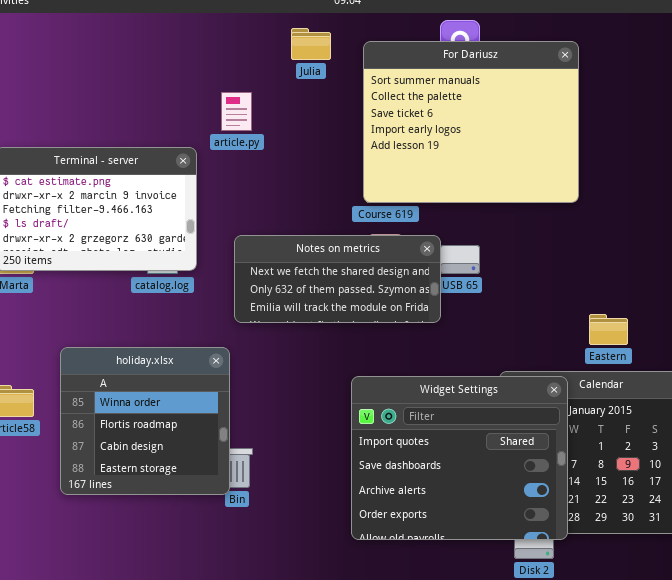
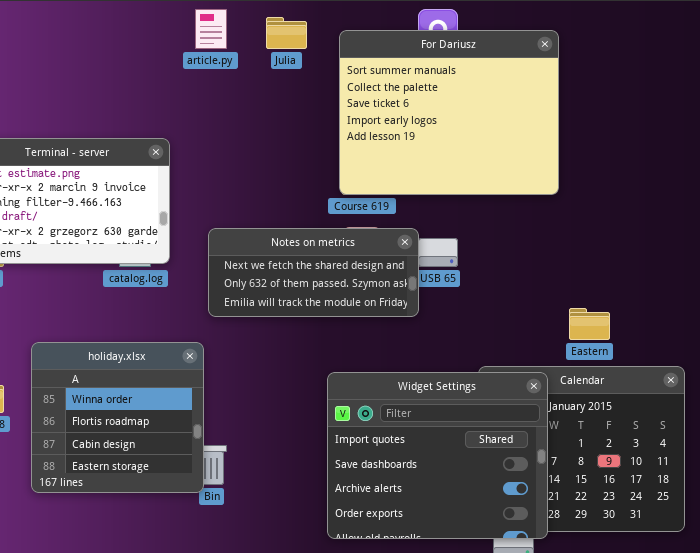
article.py: [221,92,252,131] -> [195,9,227,49], moved

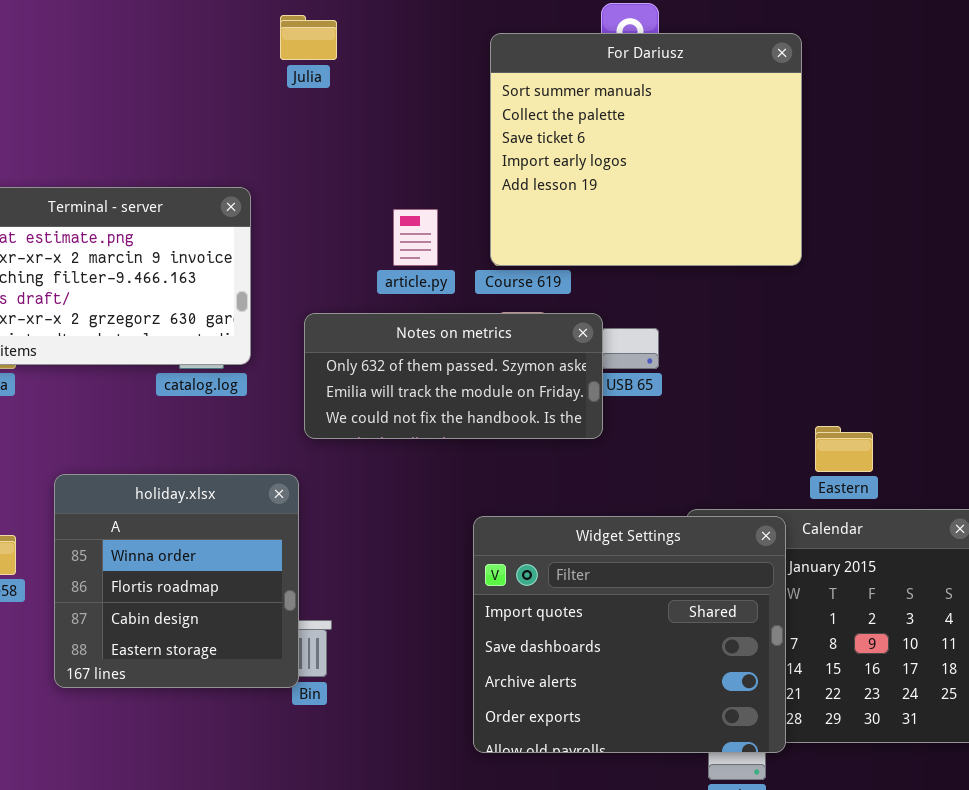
article.py: [195,9,227,49] -> [393,209,438,266], moved
Julia: [266,17,307,49] -> [280,15,337,60], moved
Notes on metrics: [208,228,419,317] -> [304,313,603,439], scrolled down 1 row

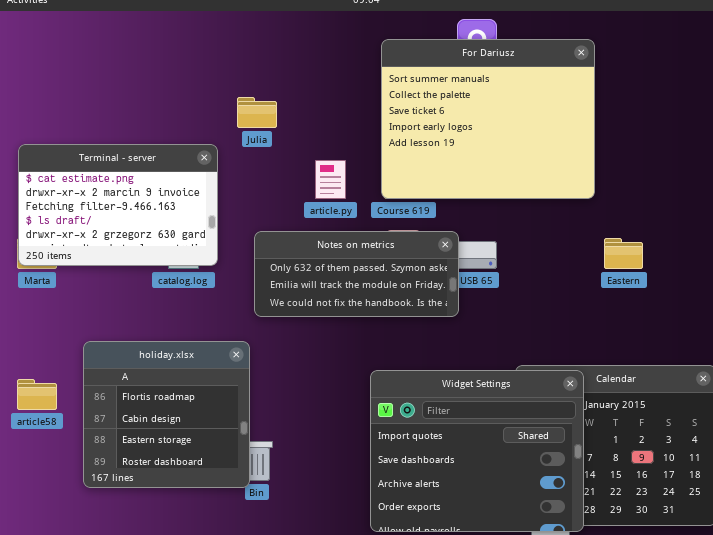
Julia: [280,15,337,60] -> [237,97,277,128], moved
Eastern: [815,426,873,472] -> [604,238,643,269], moved
holiday.xlsx: [54,474,299,688] -> [83,341,250,488], scrolled down 1 row

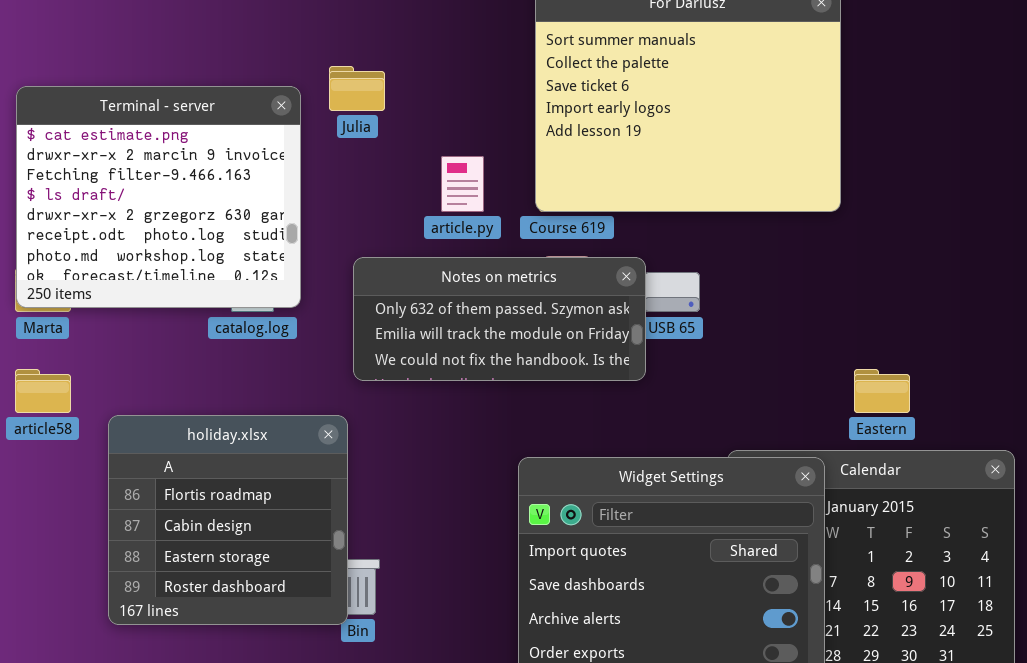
Terminal - server: [18,144,218,266] -> [16,86,301,308], resized
Eastern: [604,238,643,269] -> [854,369,910,413], moved
article58: [17,379,57,410] -> [15,369,71,413], moved

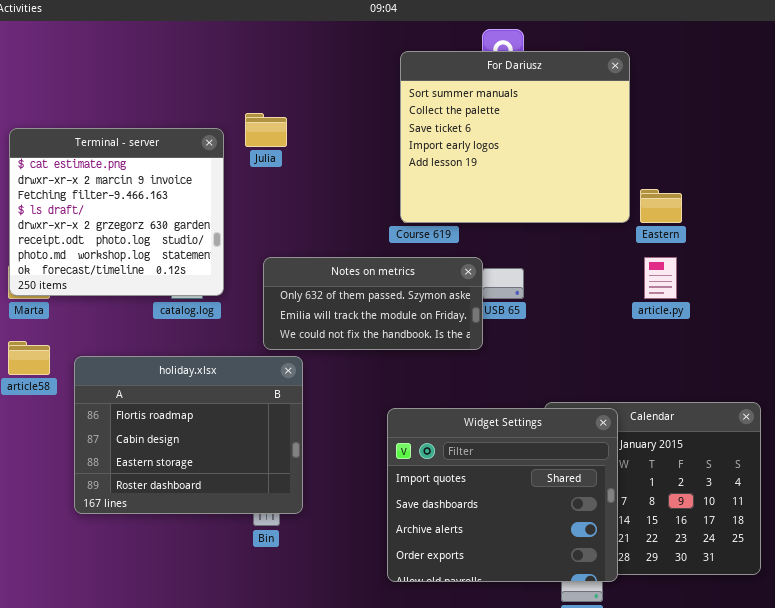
article.py: [441,156,484,212] -> [644,257,677,299], moved
Eastern: [854,369,910,413] -> [640,189,682,223], moved
holiday.xlsx: [108,415,348,625] -> [74,356,303,514], moved, resized

